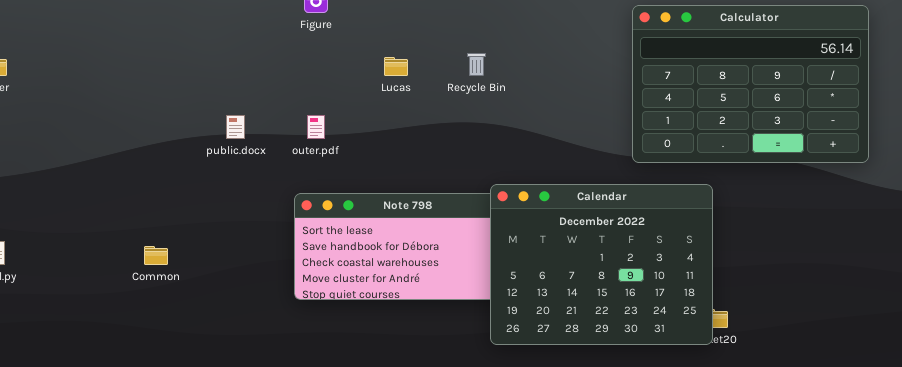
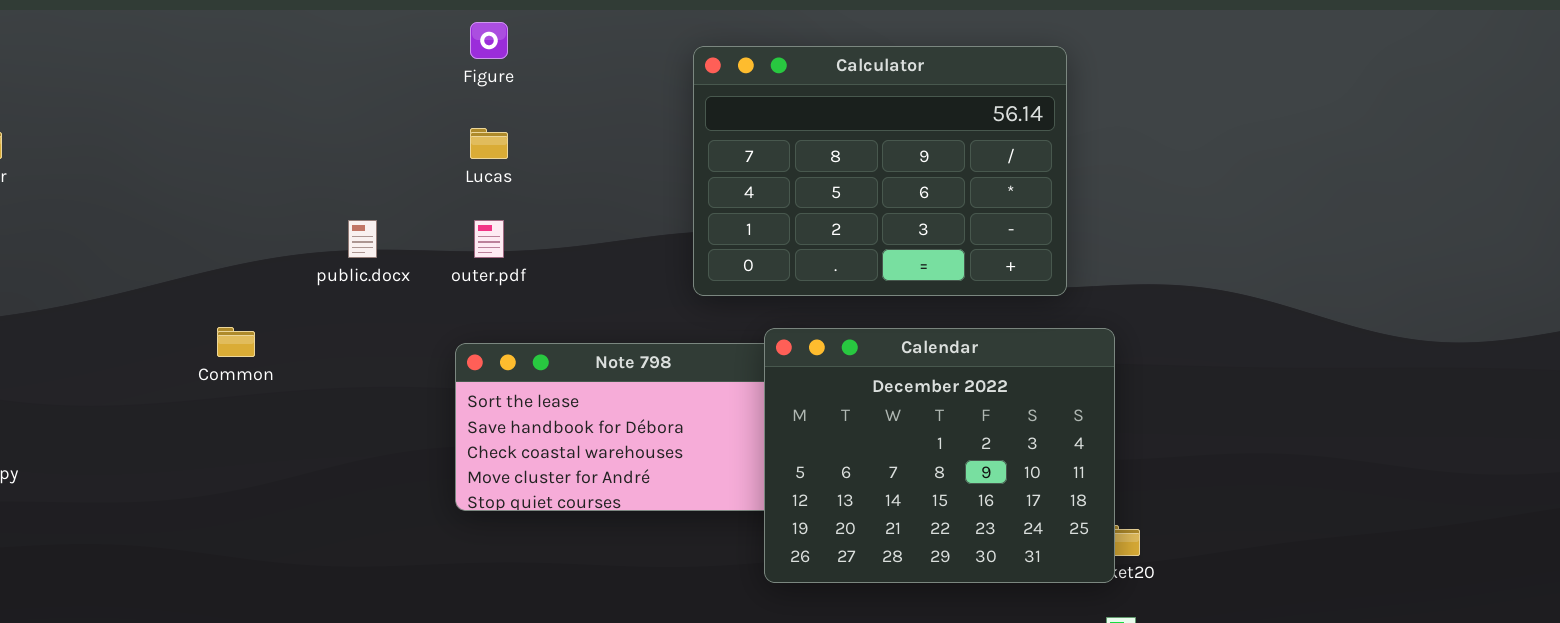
Calculator: [632,5,869,163] -> [693,46,1067,296], moved
Lucas: [384,57,408,76] -> [470,128,508,159], moved
Common: [144,246,168,265] -> [217,327,255,357], moved

